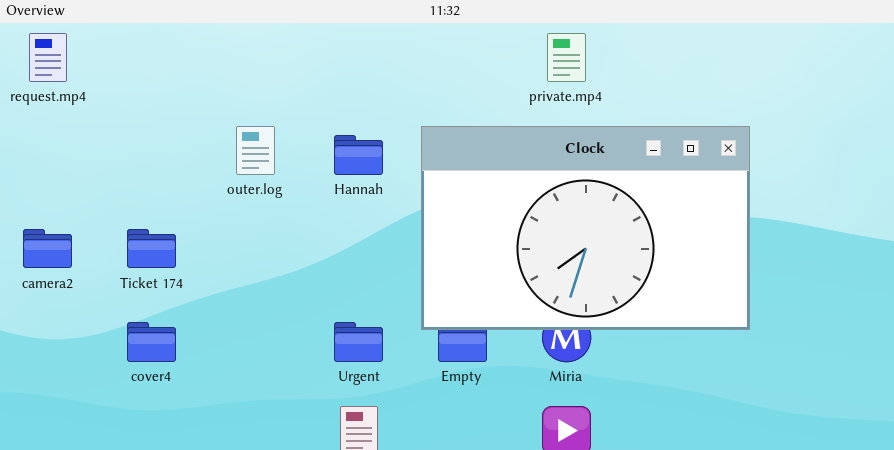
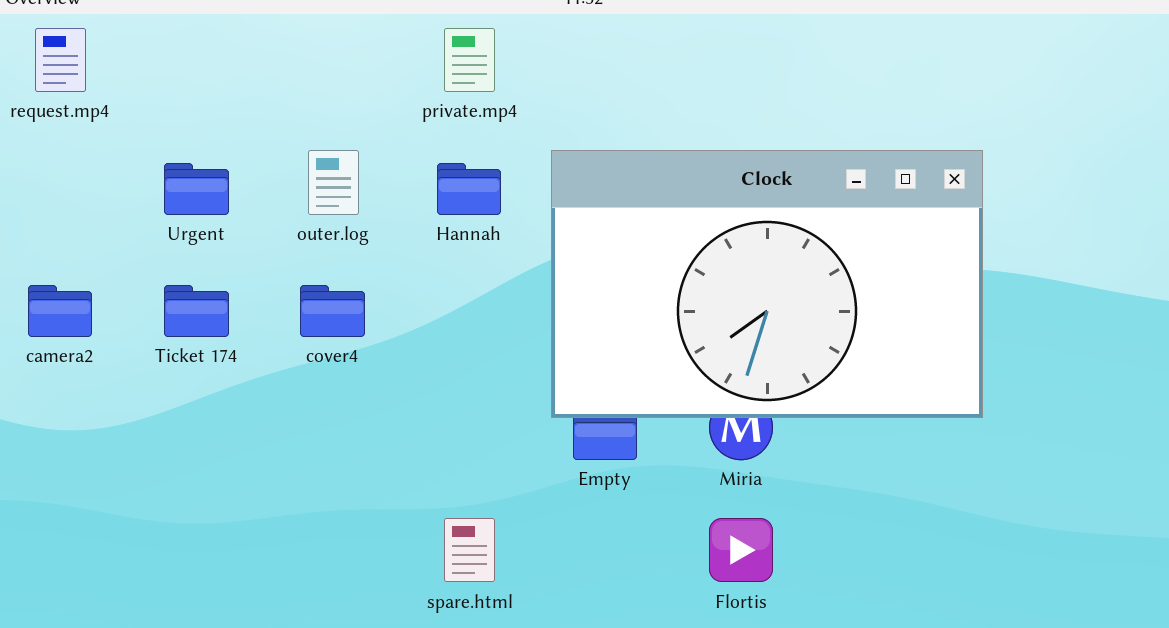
private.mp4: [547,33,586,82] -> [444,28,495,92], moved
cover4: [127,322,176,362] -> [300,285,365,337], moved
Urgent: [334,322,383,362] -> [164,163,229,215], moved

